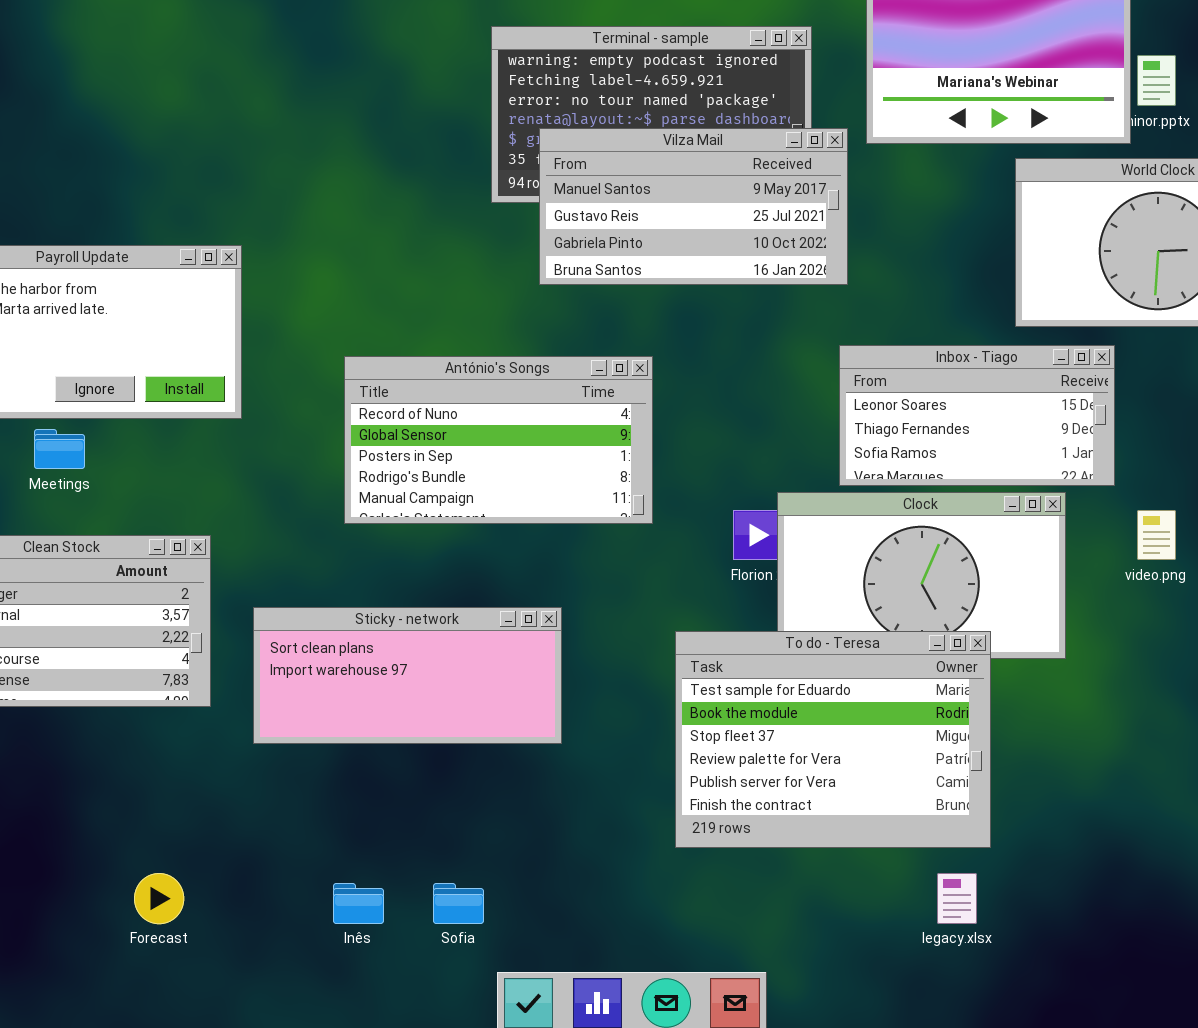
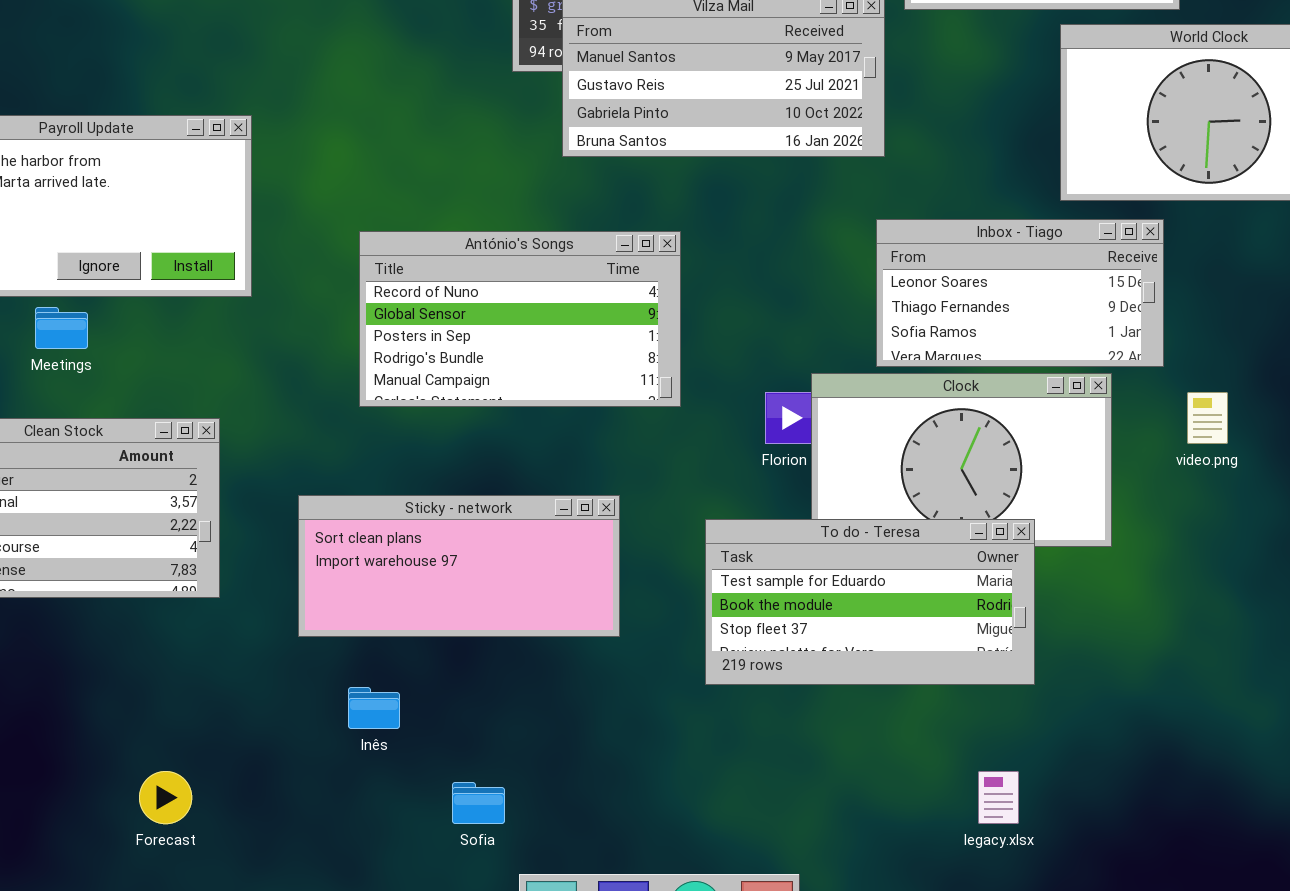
Sticky - network: [253,607,562,744] -> [298,495,620,637], moved
To do - Teresa: [675,631,991,848] -> [705,519,1035,685], resized
Inês: [333,883,384,924] -> [348,687,400,729], moved

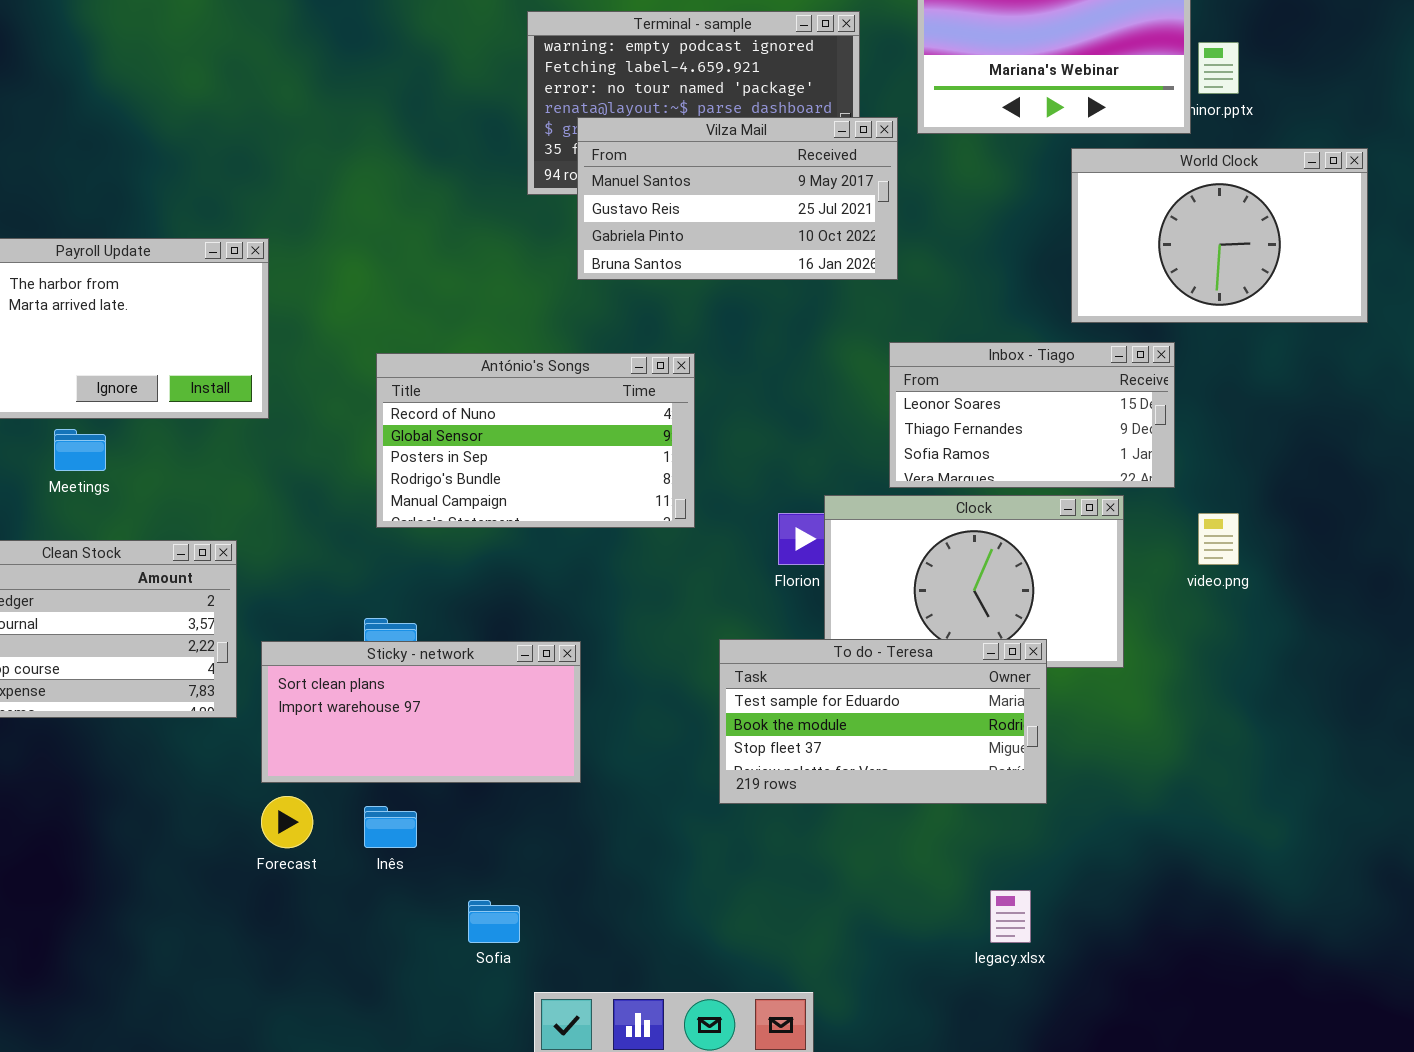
Sticky - network: [298,495,620,637] -> [261,641,581,783], moved
Forecast: [139,771,192,824] -> [261,796,313,848], moved

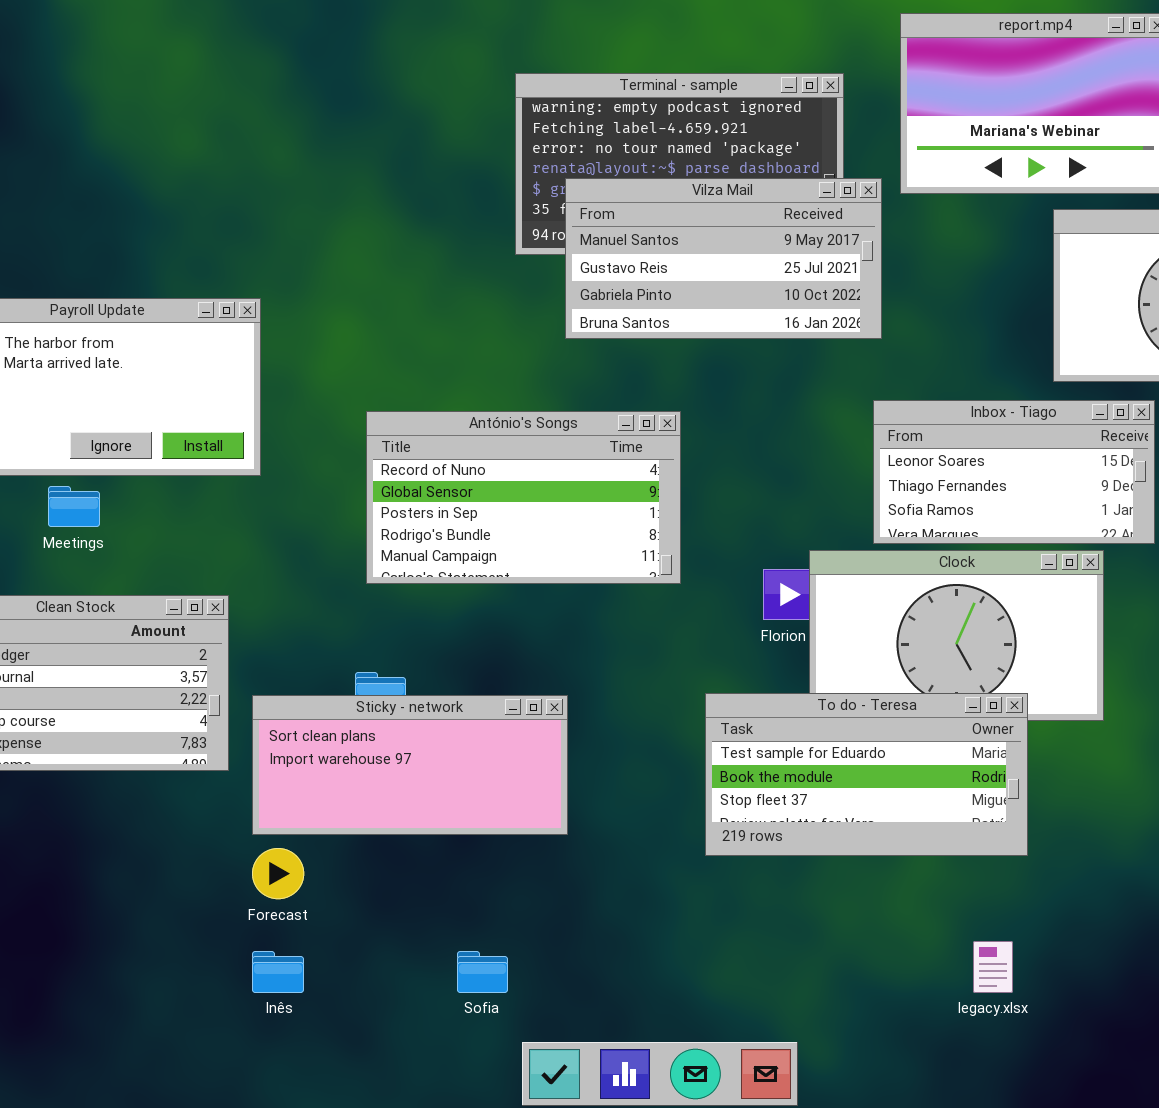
Inês: [364,806,417,848] -> [252,951,304,993], moved

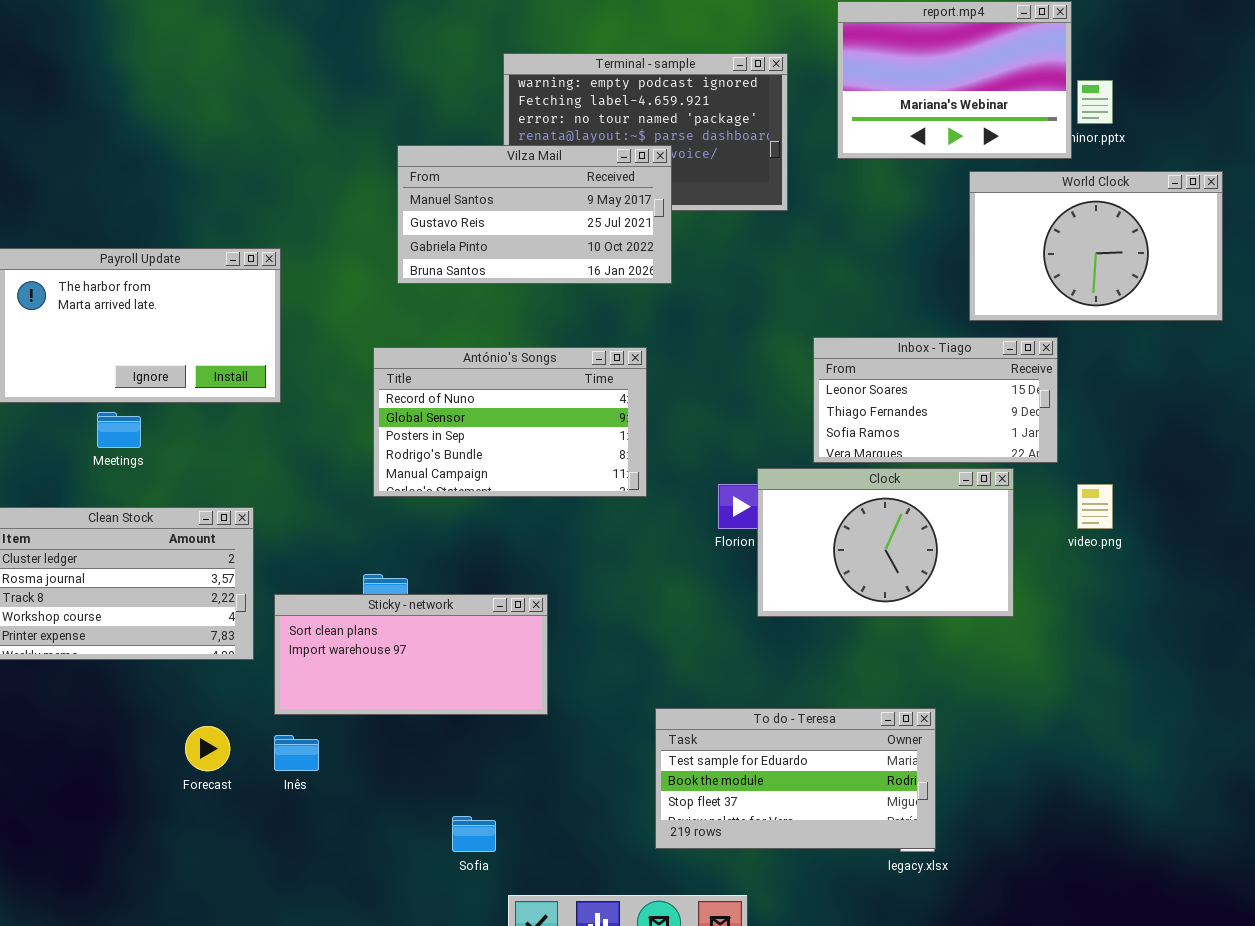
Vilza Mail: [565,178,882,339] -> [397,145,672,284], moved
To do - Teresa: [705,693,1028,856] -> [655,708,936,849], moved
Forecast: [252,848,304,899] -> [185,726,230,771], moved
Inês: [252,951,304,993] -> [274,735,319,771], moved

